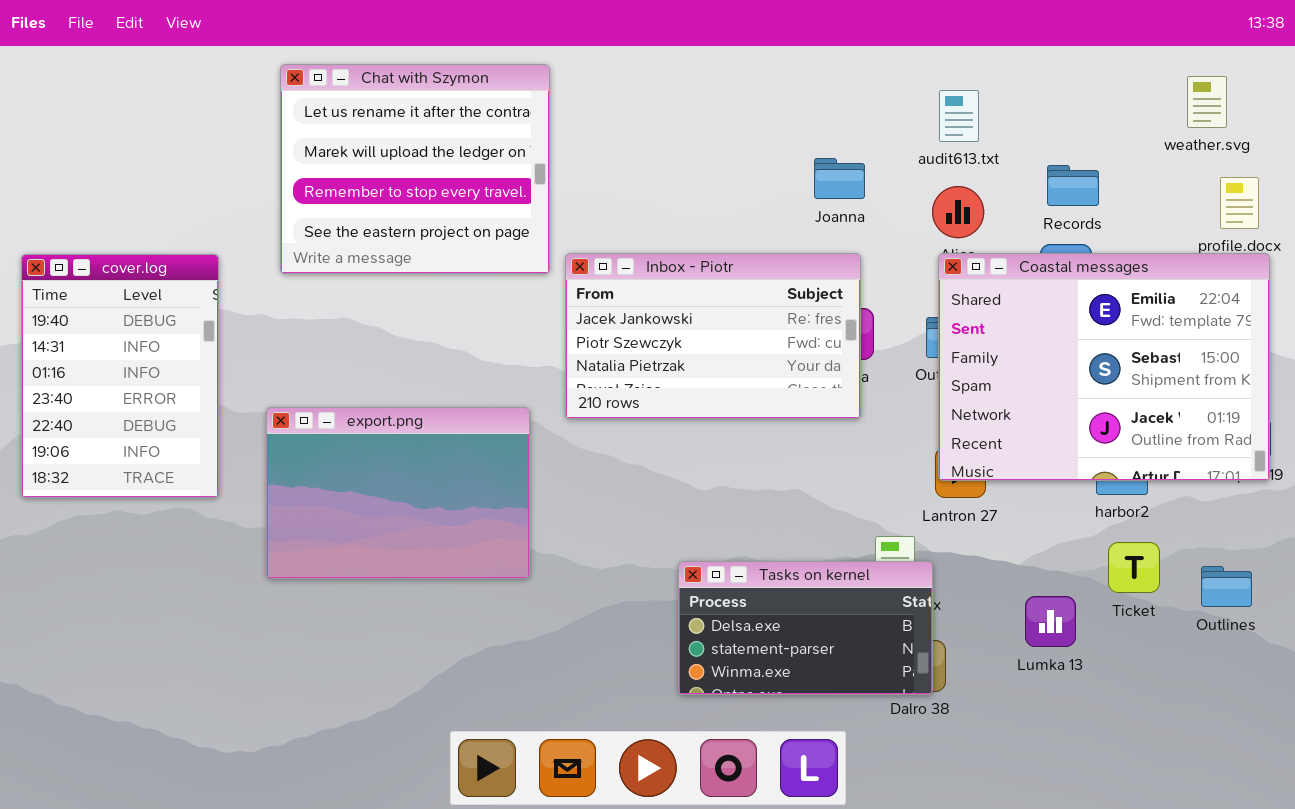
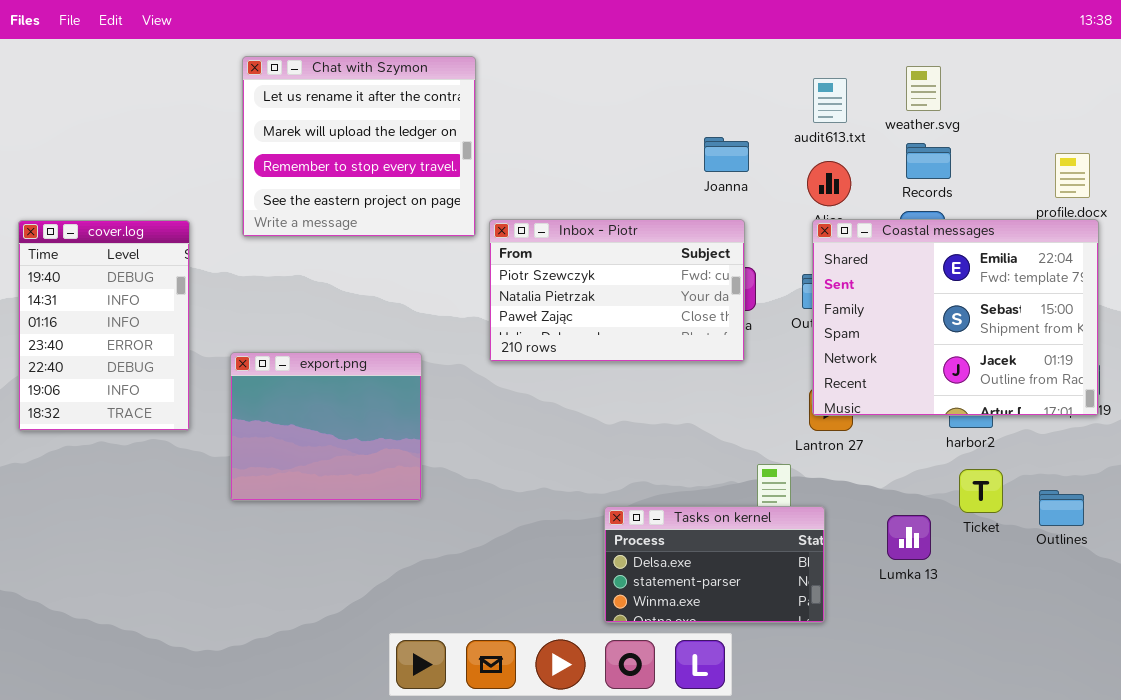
weather.svg: [1187,76,1227,128] -> [906,66,941,111], moved
Inbox - Piotr: [565,253,861,419] -> [489,219,745,362], scrolled down 1 row
export.png: [266,407,530,579] -> [230,352,422,501], resized
Tasks on kernel: [678,561,933,695] -> [604,506,825,623], moved

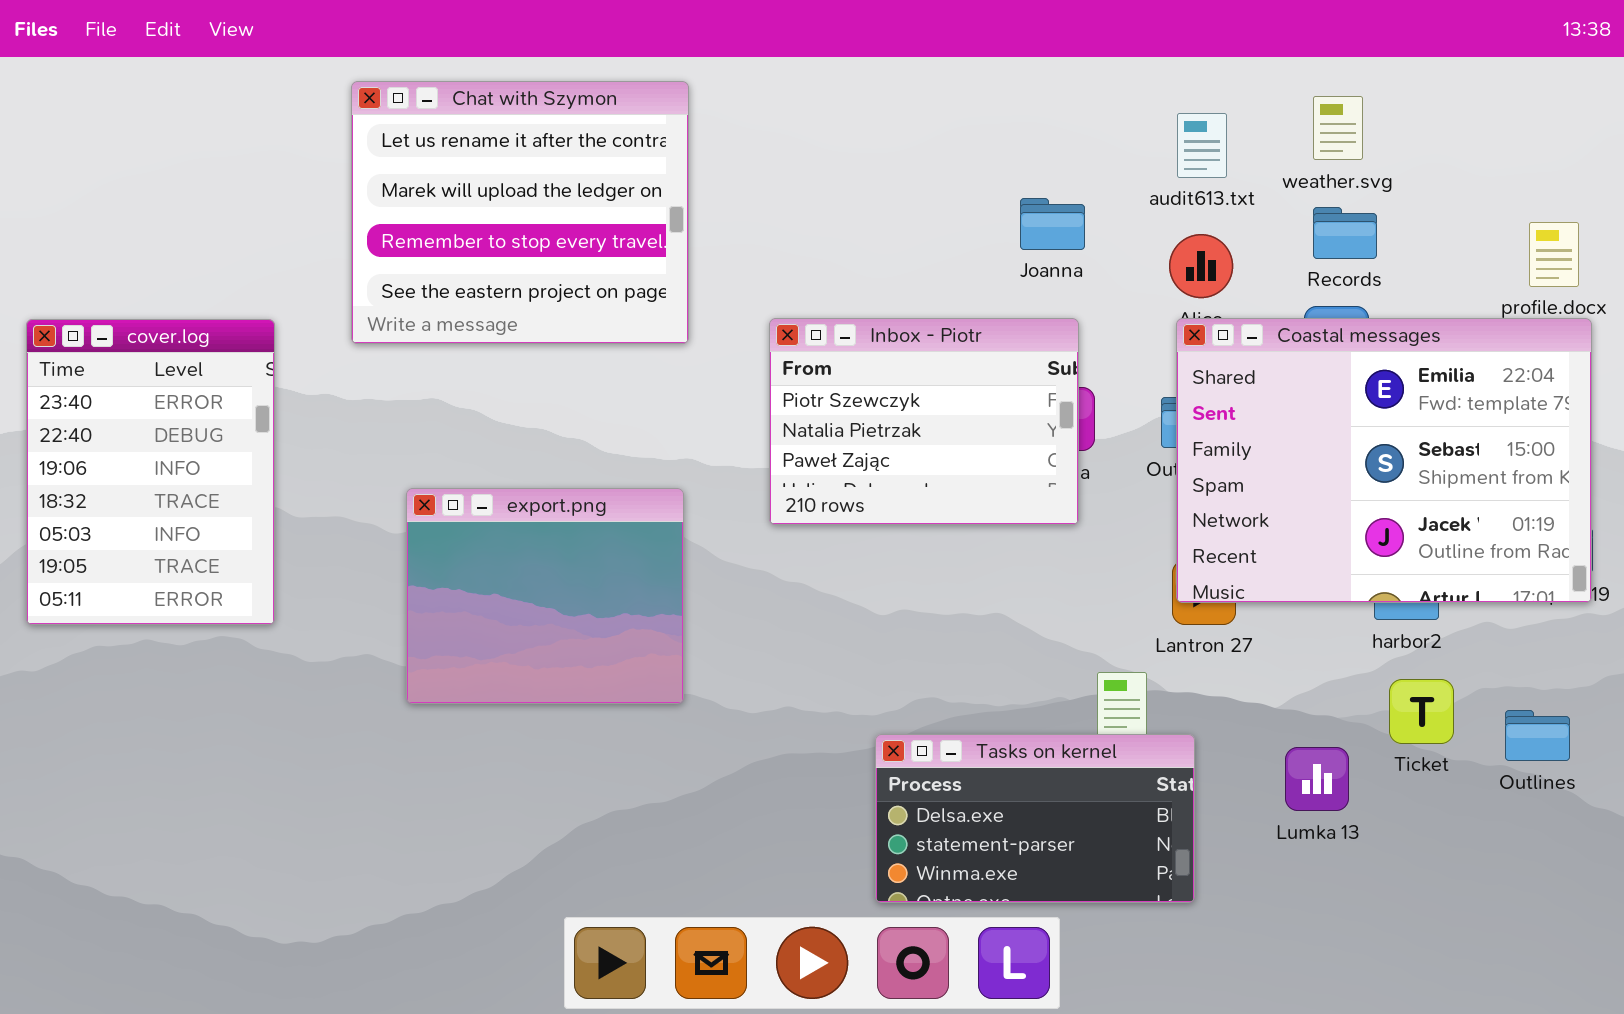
Inbox - Piotr: [489,219,745,362] -> [769,318,1079,525], resized
cover.log: [18,220,190,431] -> [26,319,275,625], scrolled down 3 rows
export.png: [230,352,422,501] -> [406,488,684,704], moved

